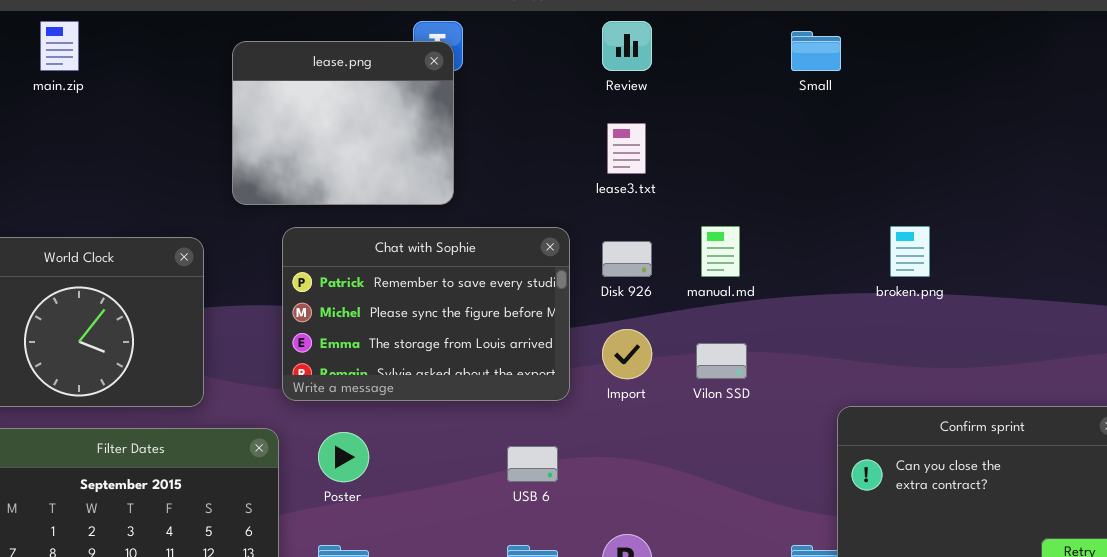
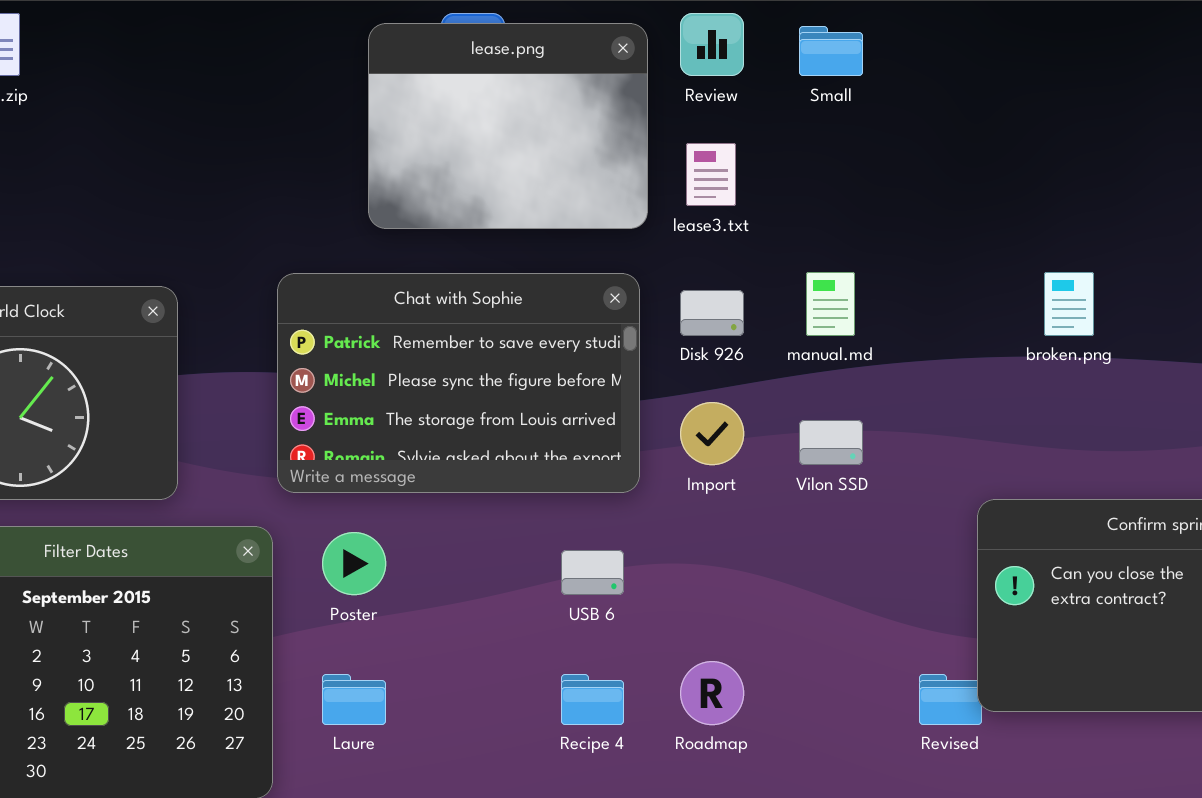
Small: [791,31,841,71] -> [799,26,863,76], moved
lease.png: [232,41,454,205] -> [368,23,648,229], moved

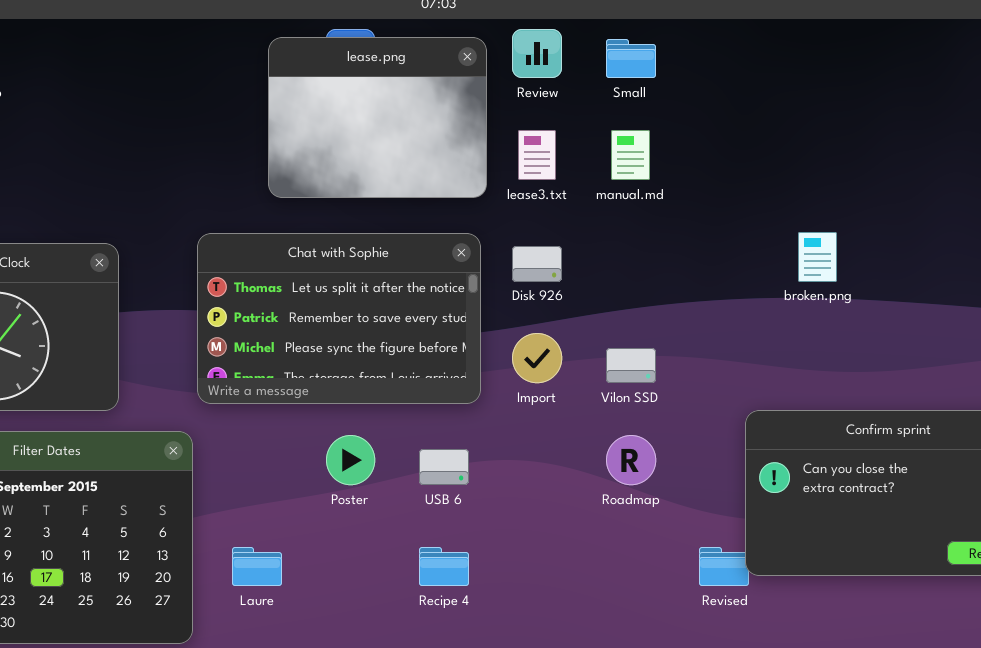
manual.md: [806,272,855,336] -> [611,130,650,180], moved
Chat with Sophie: [277,273,640,493] -> [197,233,481,404], scrolled up 1 row
Poster: [322,532,386,595] -> [326,435,375,485], moved
Roadmap: [680,661,744,725] -> [606,435,656,485], moved

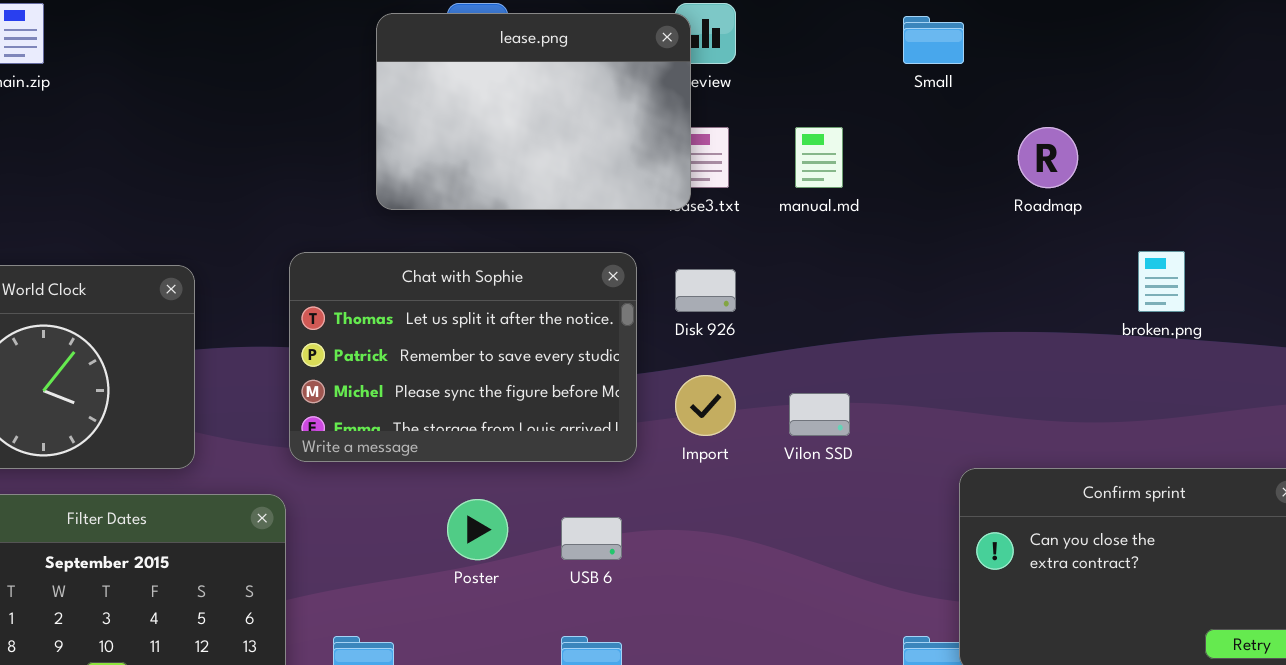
lease.png: [268,37,487,198] -> [376,13,691,210], resized
Small: [606,39,656,78] -> [903,16,964,64], moved
broken.png: [798,232,837,282] -> [1138,251,1185,312], moved
Roadmap: [606,435,656,485] -> [1018,127,1078,188], moved

